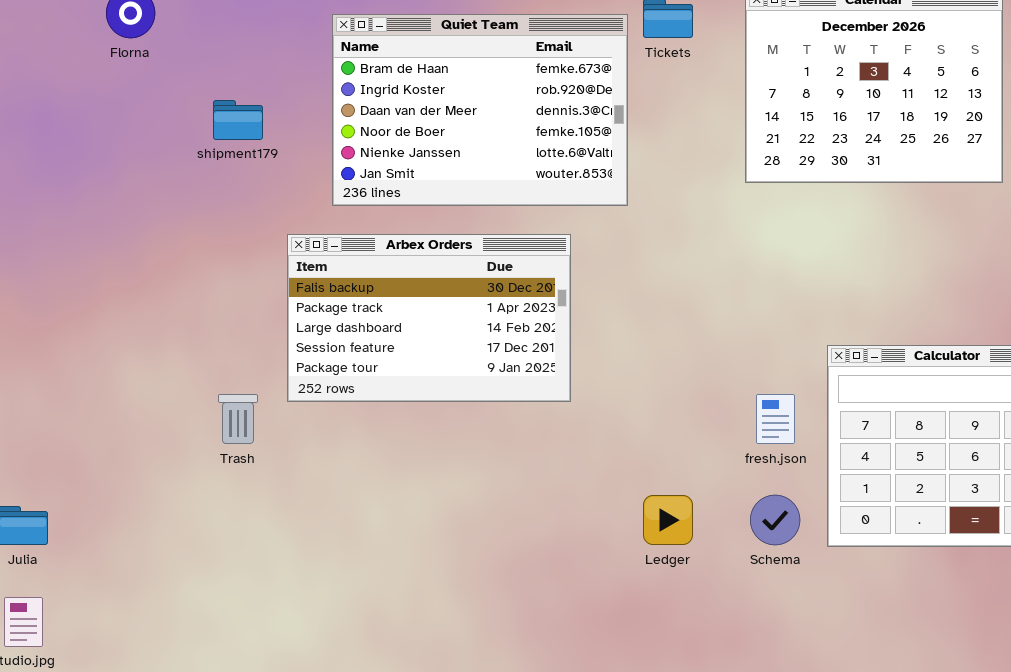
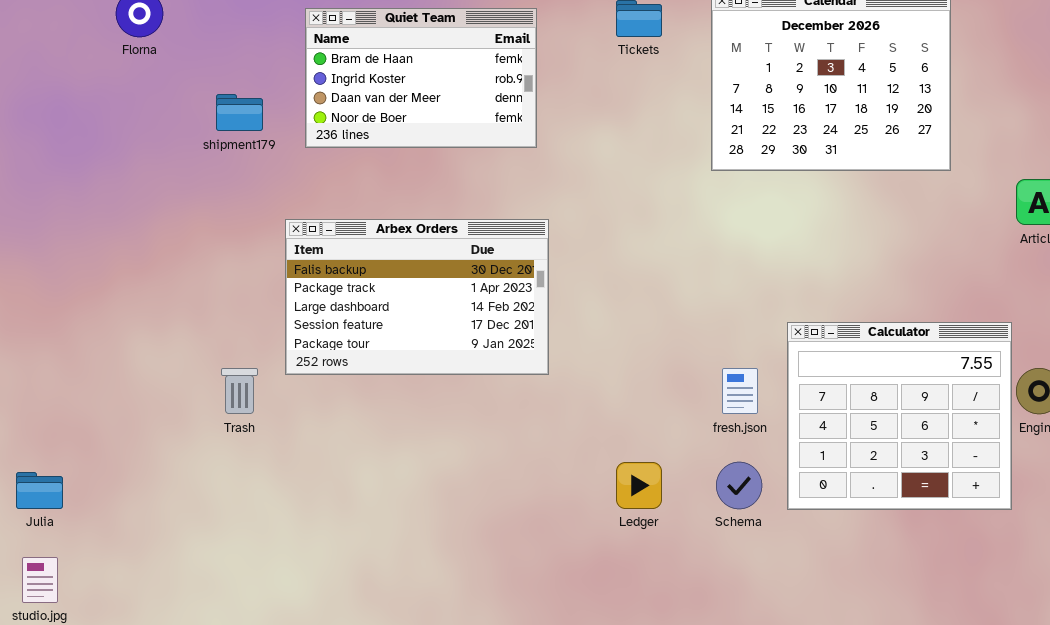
Quiet Team: [332,14,628,206] -> [305,8,537,148], moved, resized

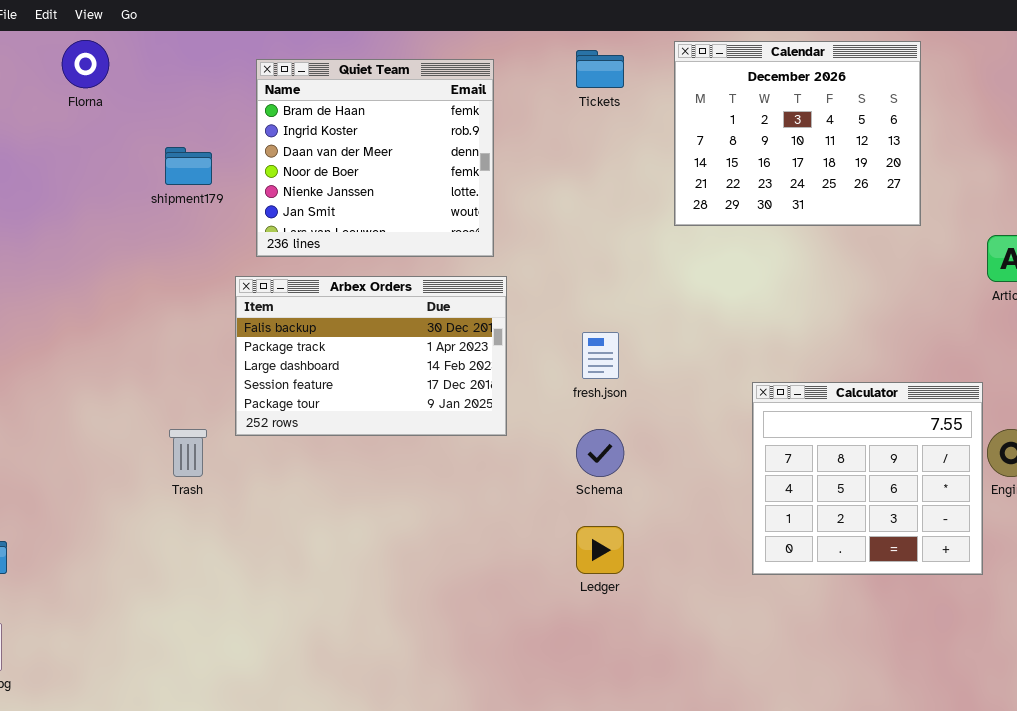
Quiet Team: [305,8,537,148] -> [256,59,494,257], resized
fresh.json: [722,368,758,414] -> [582,332,619,379], moved
Schema: [716,462,762,509] -> [576,429,624,477], moved

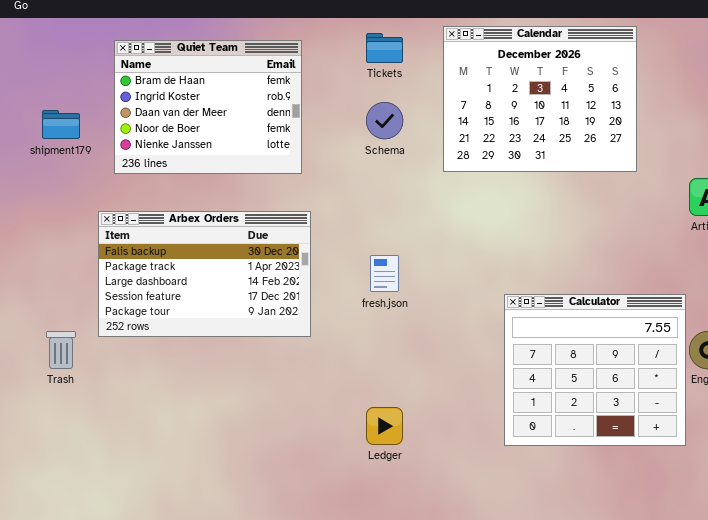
Quiet Team: [256,59,494,257] -> [114,40,302,174], resized
Schema: [576,429,624,477] -> [366,102,403,139], moved

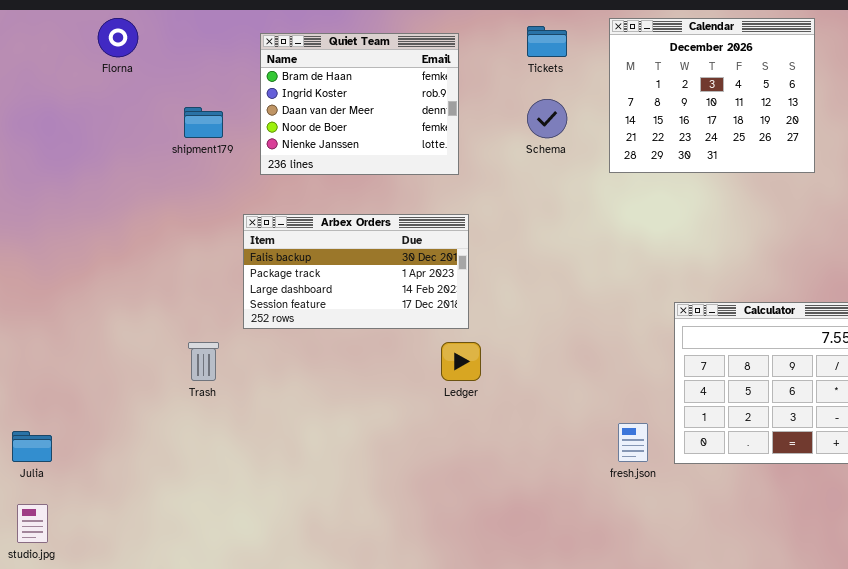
Arbex Orders: [98,211,311,337] -> [243,214,469,329], resized
fresh.json: [370,255,399,292] -> [618,423,648,462], moved
Ledger: [366,407,403,445] -> [441,342,481,381], moved

